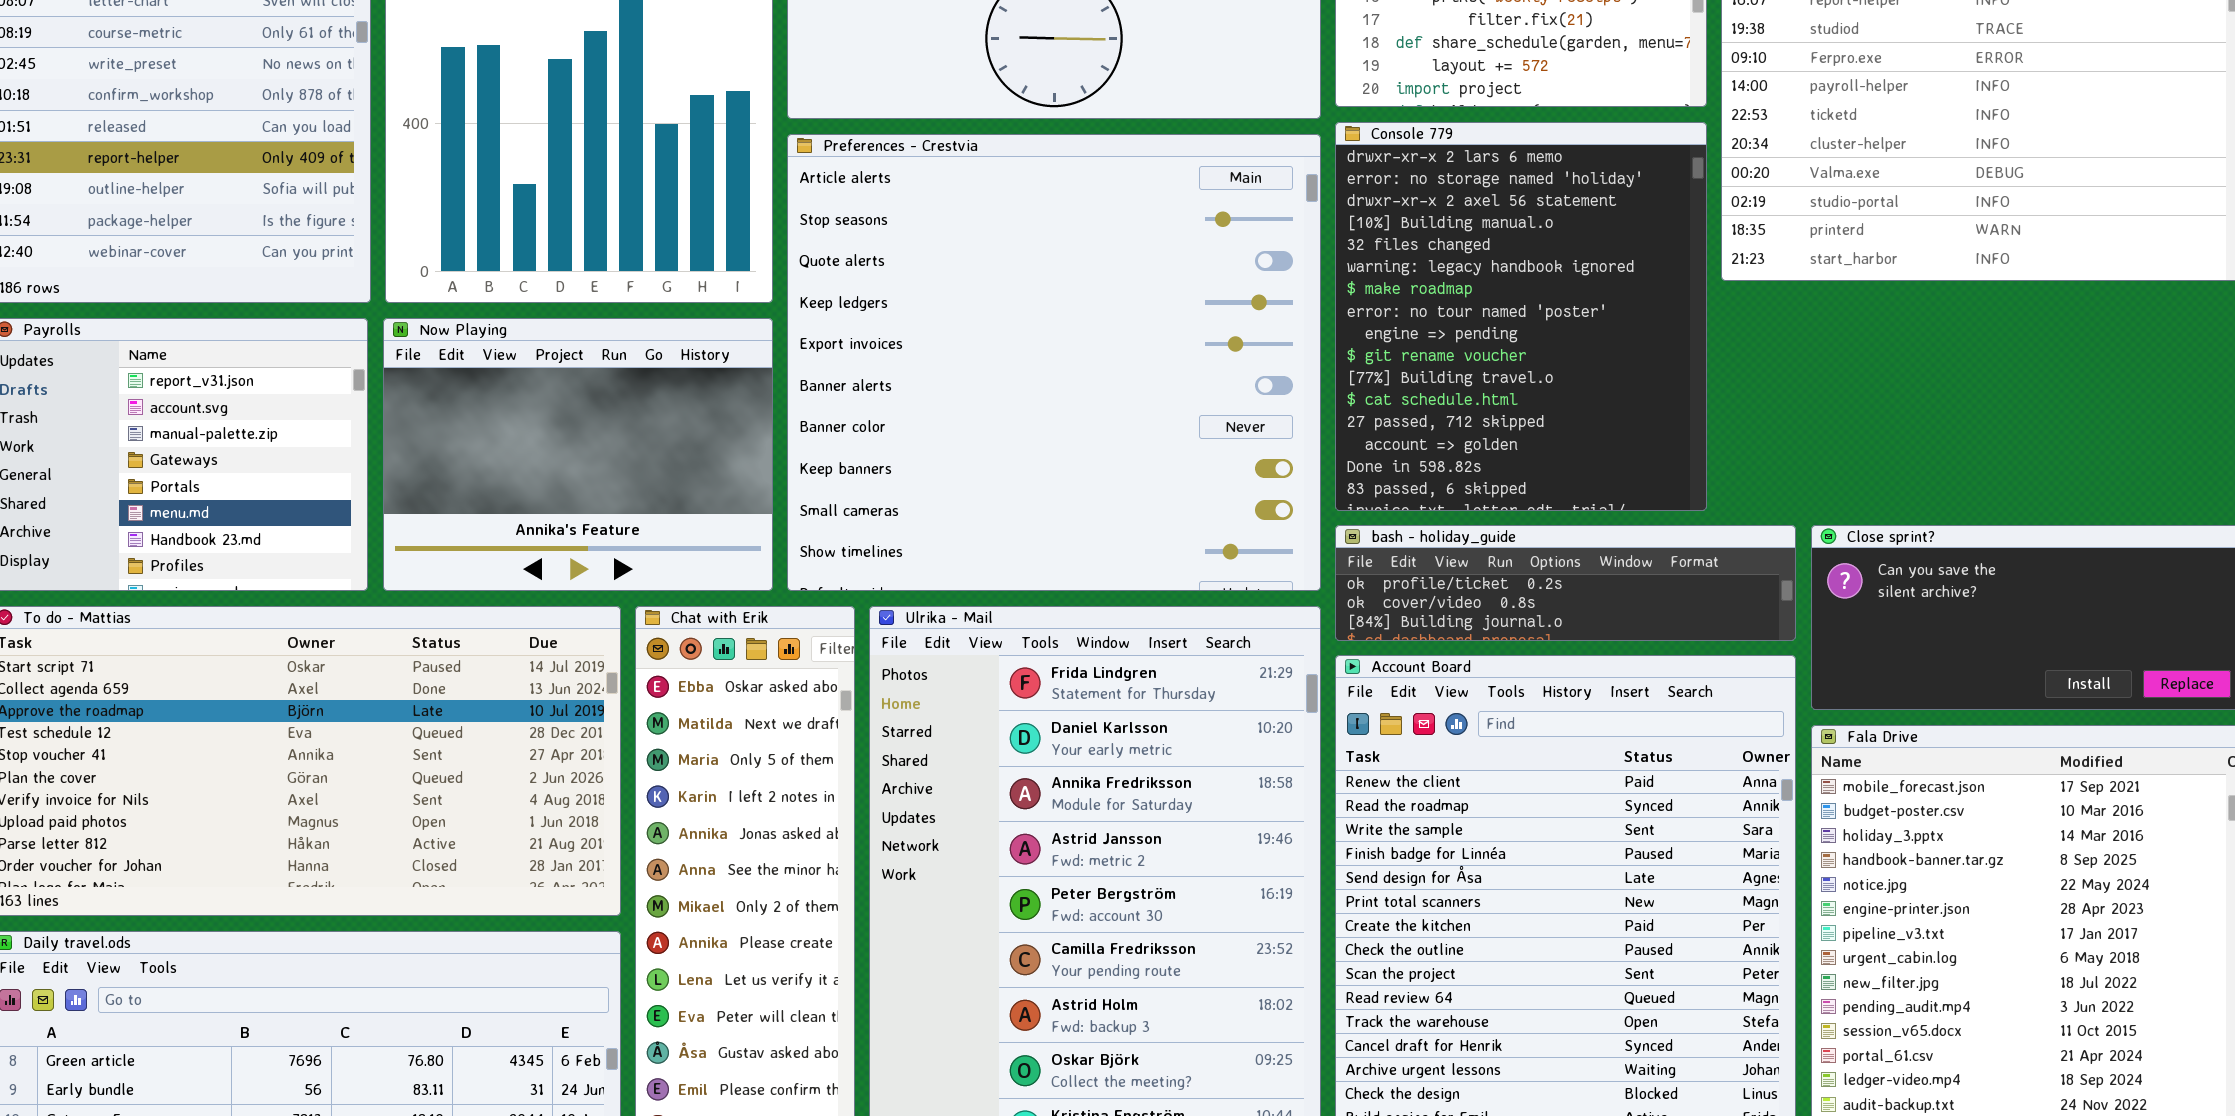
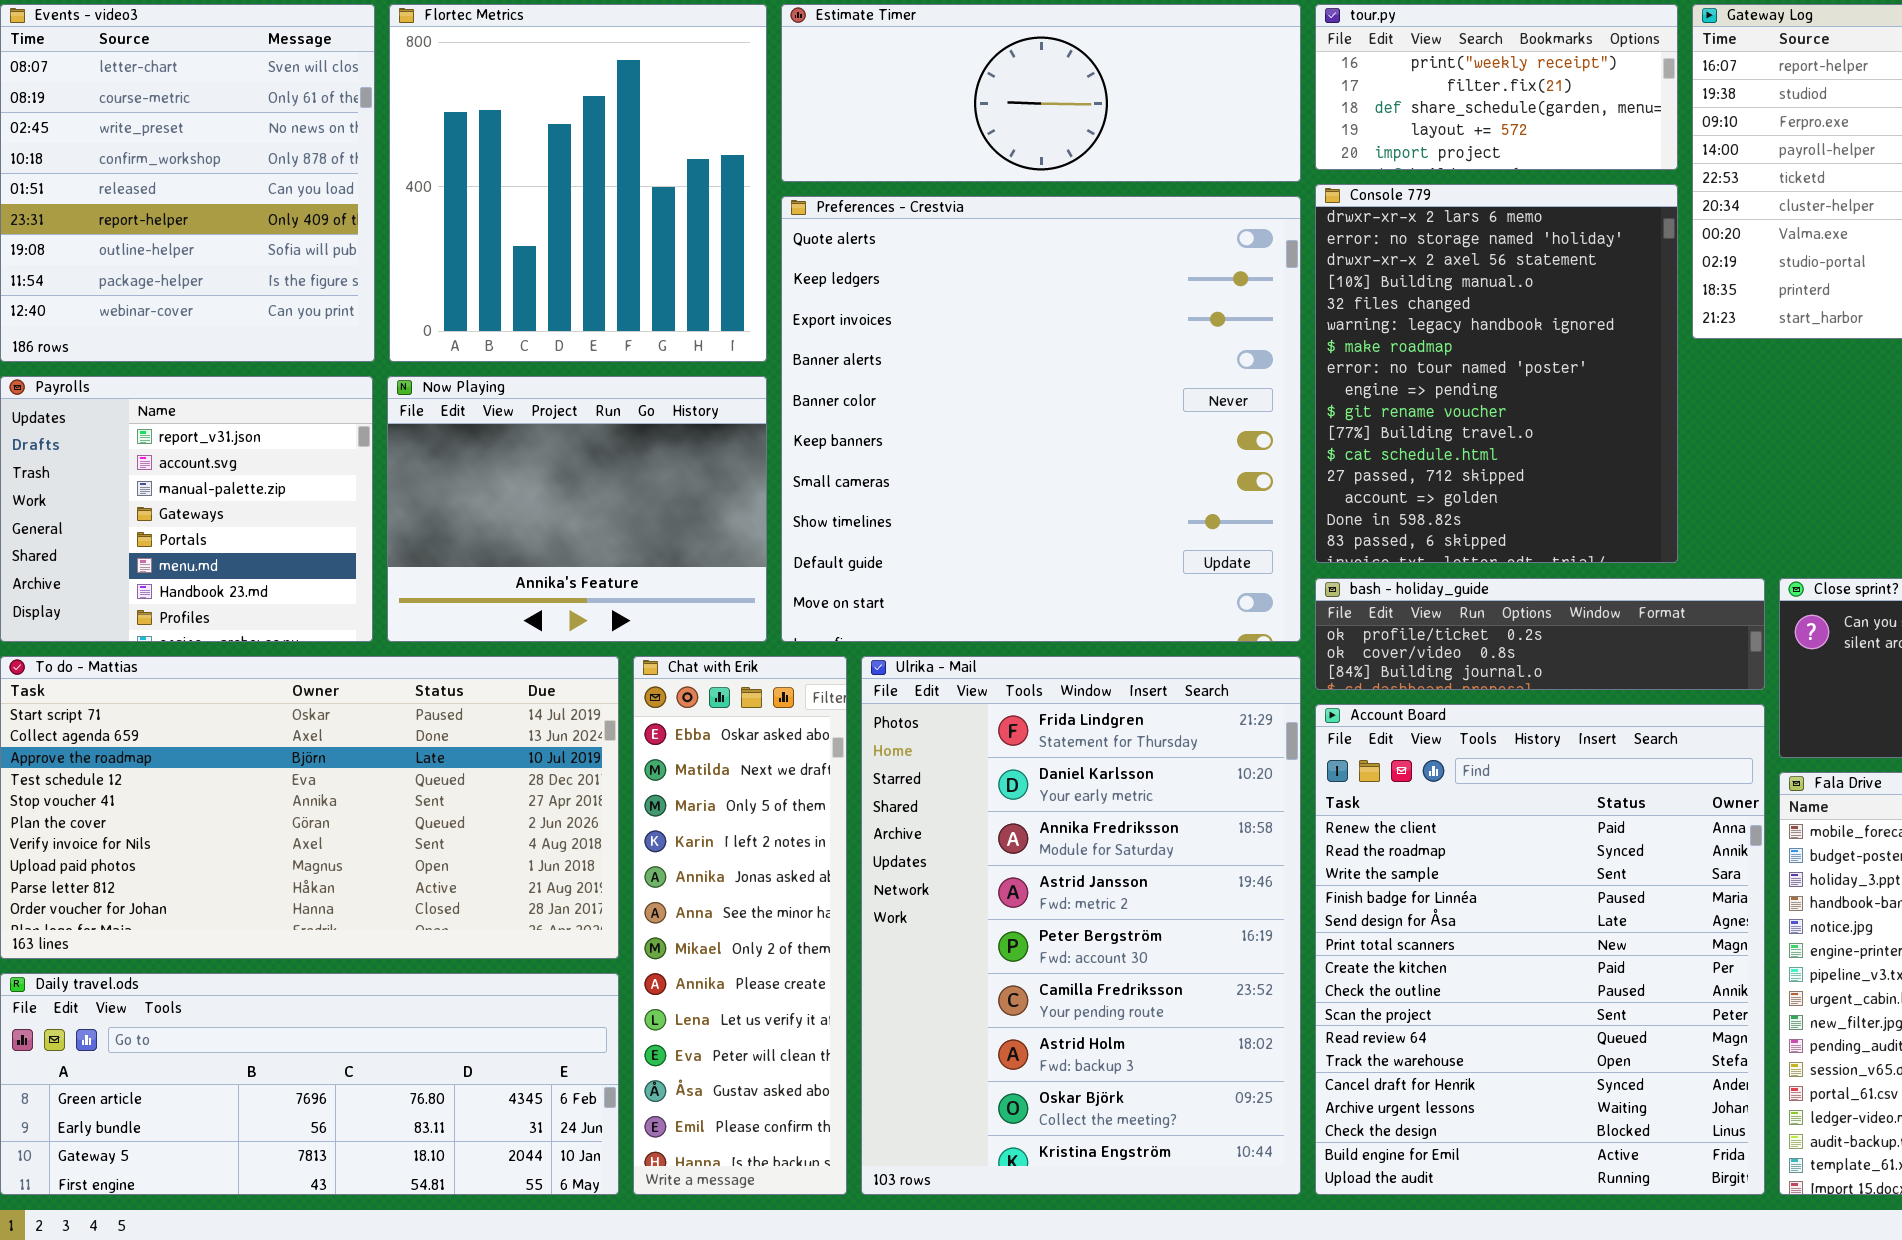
Preferences - Crestvia: [787,134,1321,591] -> [781,196,1301,642], scrolled down 2 rows

